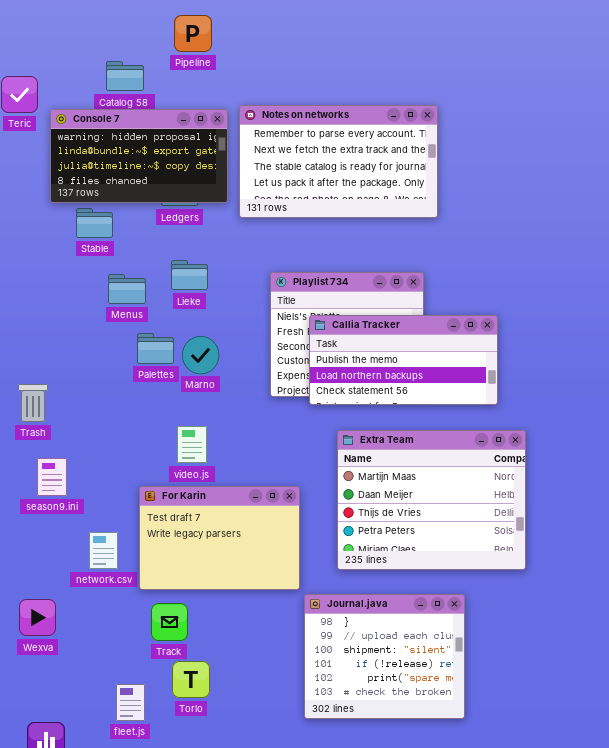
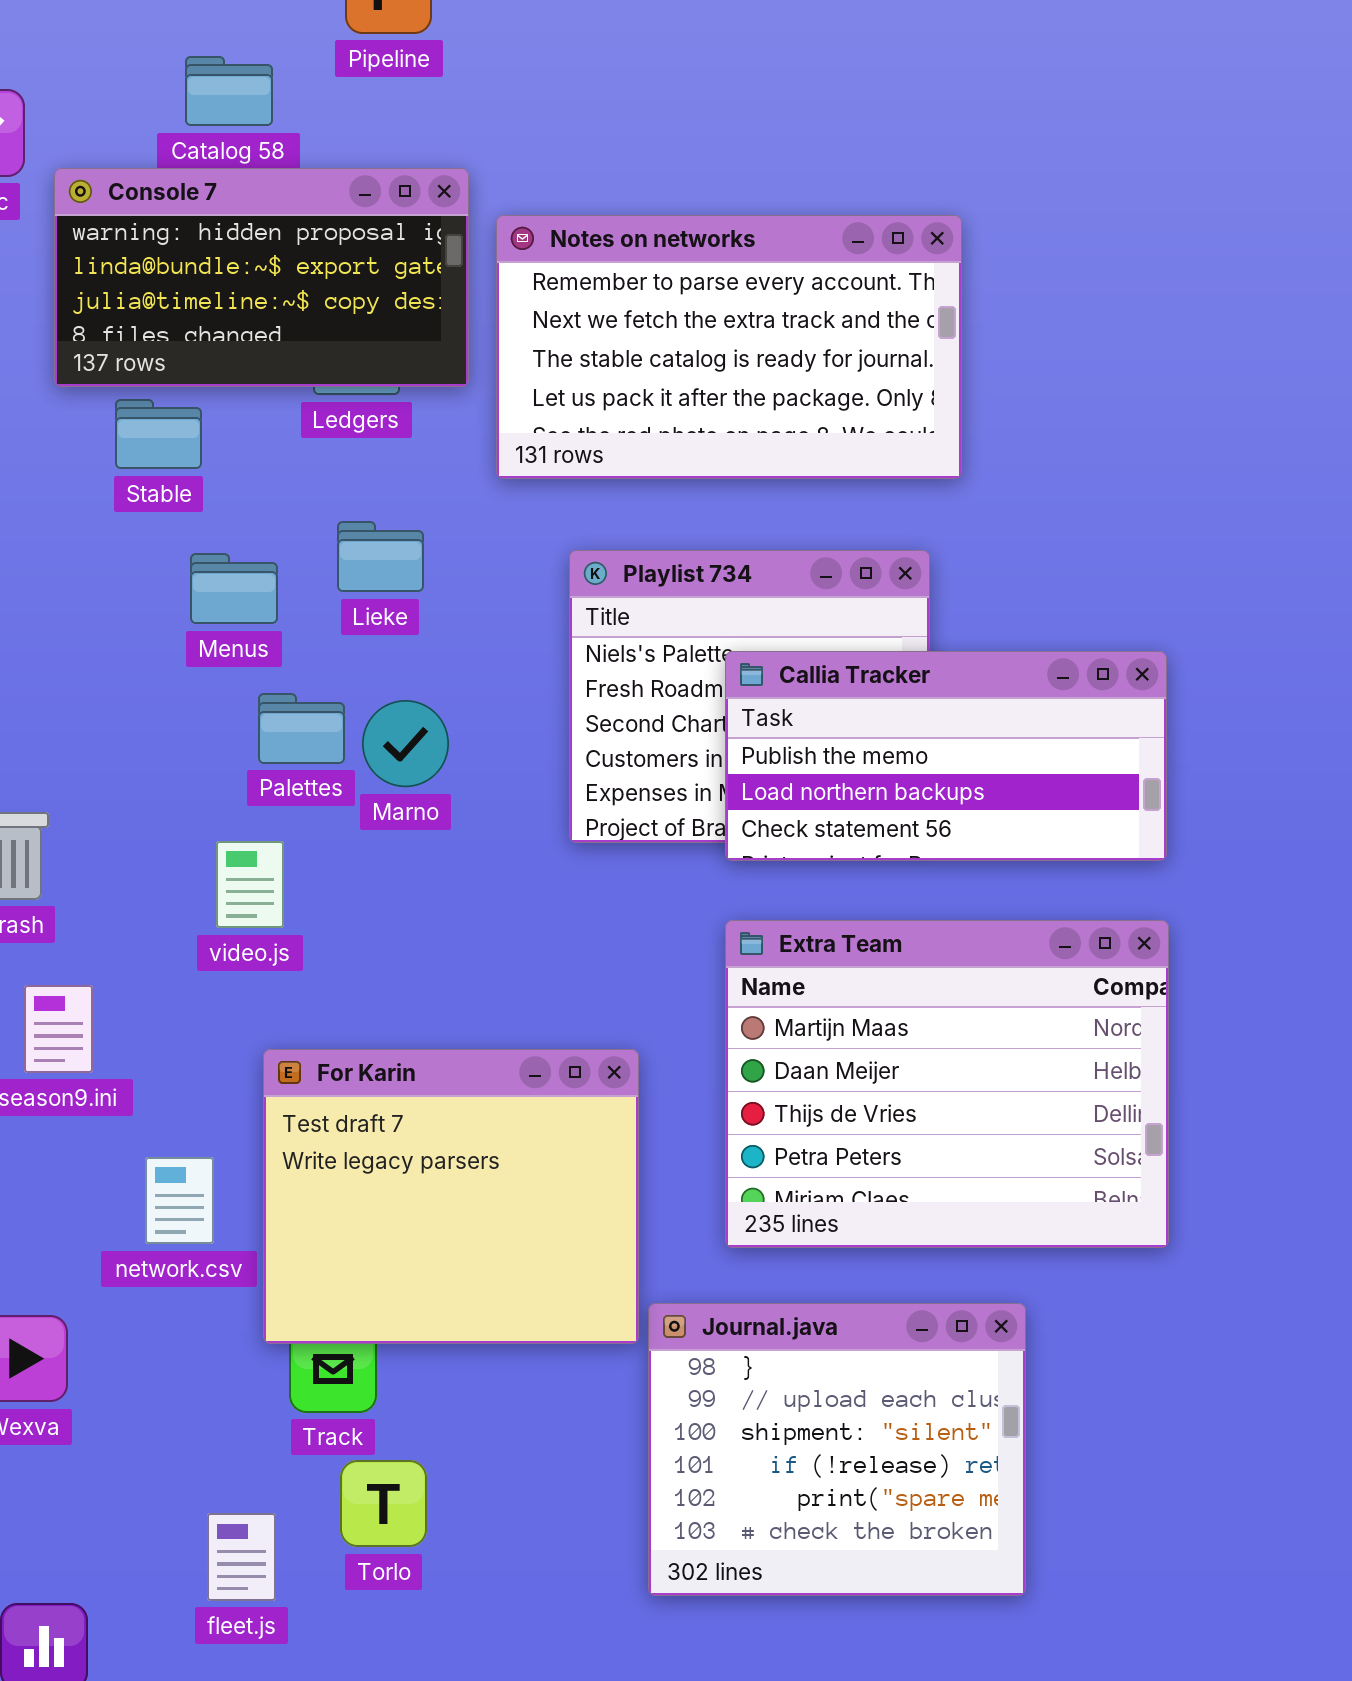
Notes on networks: [239,105,438,218] -> [496,215,962,479], moved
Callia Tracker: [309,315,498,405] -> [725,651,1167,861], moved
video.js: [177,426,207,463] -> [216,841,284,928], moved
For Karin: [139,486,300,590] -> [263,1049,639,1344], resized

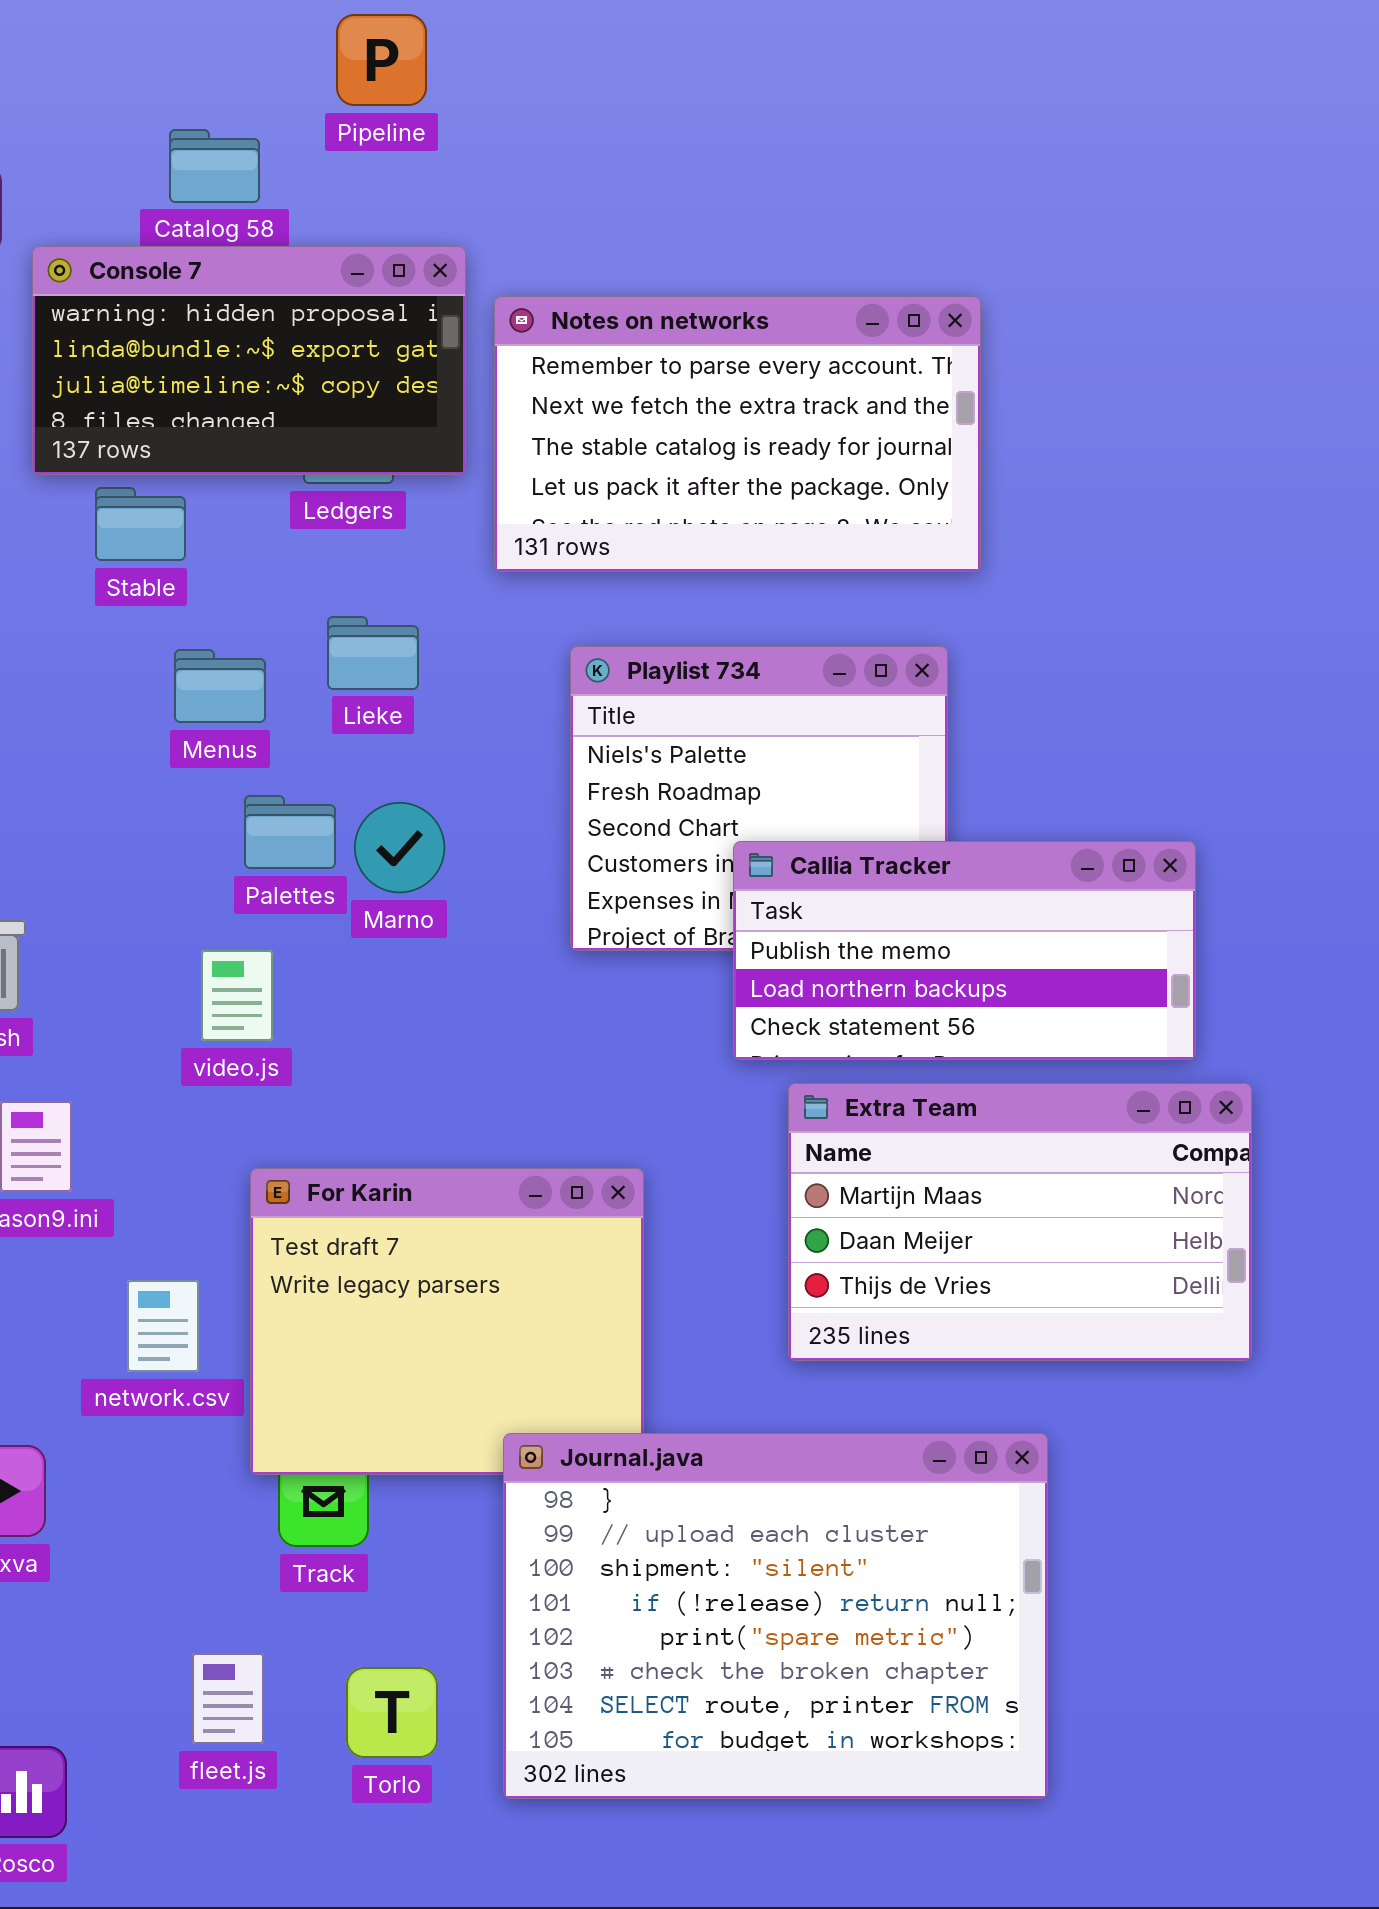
Callia Tracker: [725,651,1167,861] -> [733,841,1196,1060], moved
Extra Team: [725,920,1169,1248] -> [788,1083,1252,1361], moved, resized
Journal.java: [648,1303,1026,1596] -> [503,1433,1048,1799], resized
Torlo: [340,1460,427,1547] -> [346,1667,438,1758], moved

